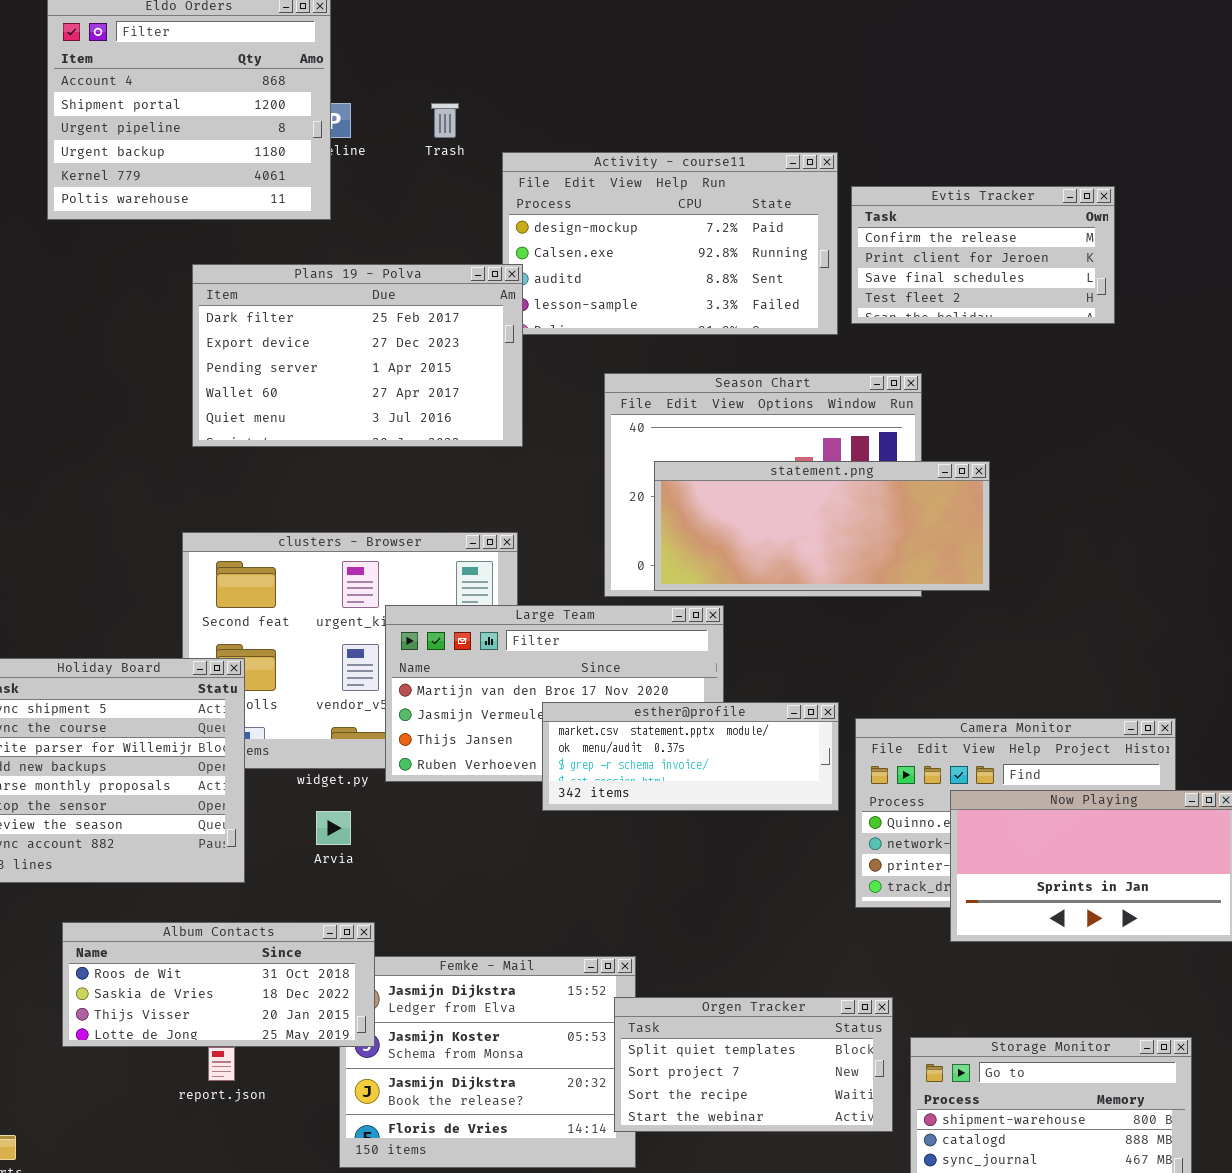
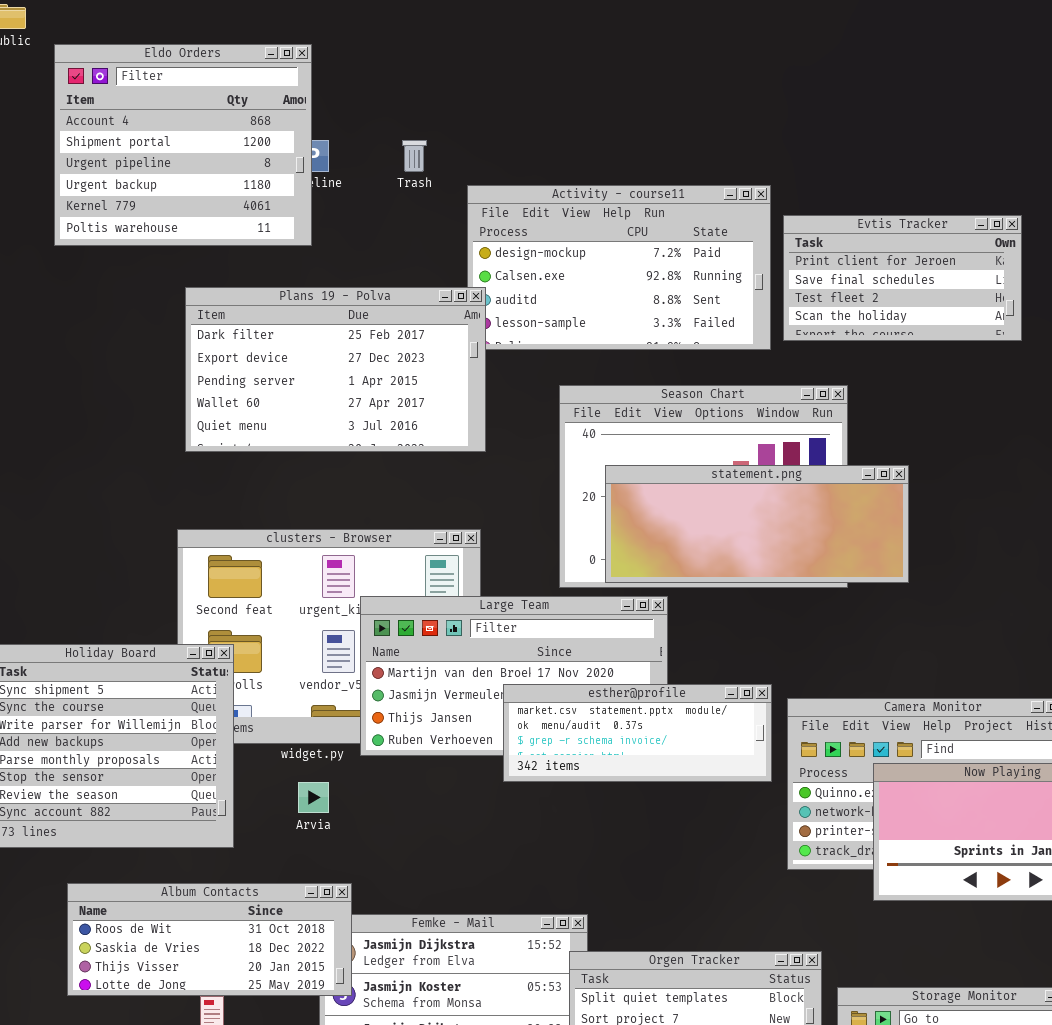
Evtis Tracker: [851,186,1115,324] -> [783,215,1022,341], scrolled down 1 row

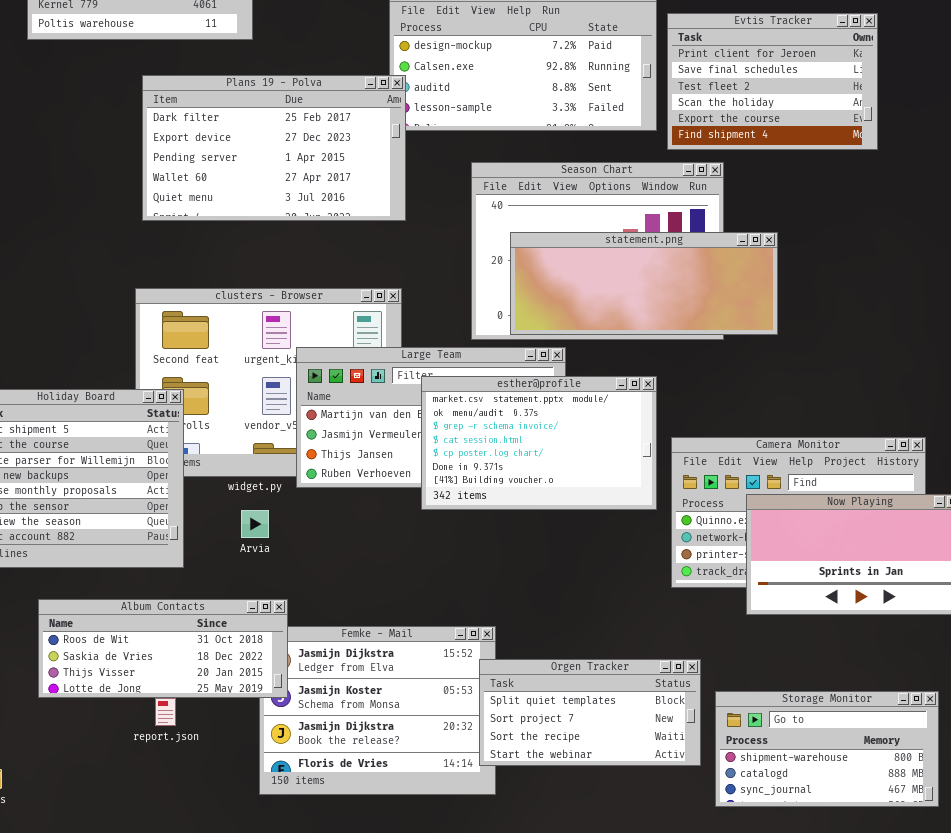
Evtis Tracker: [783,215,1022,341] -> [667,13,878,150], resized
esther@profile: [503,684,772,782] -> [421,376,657,510], resized

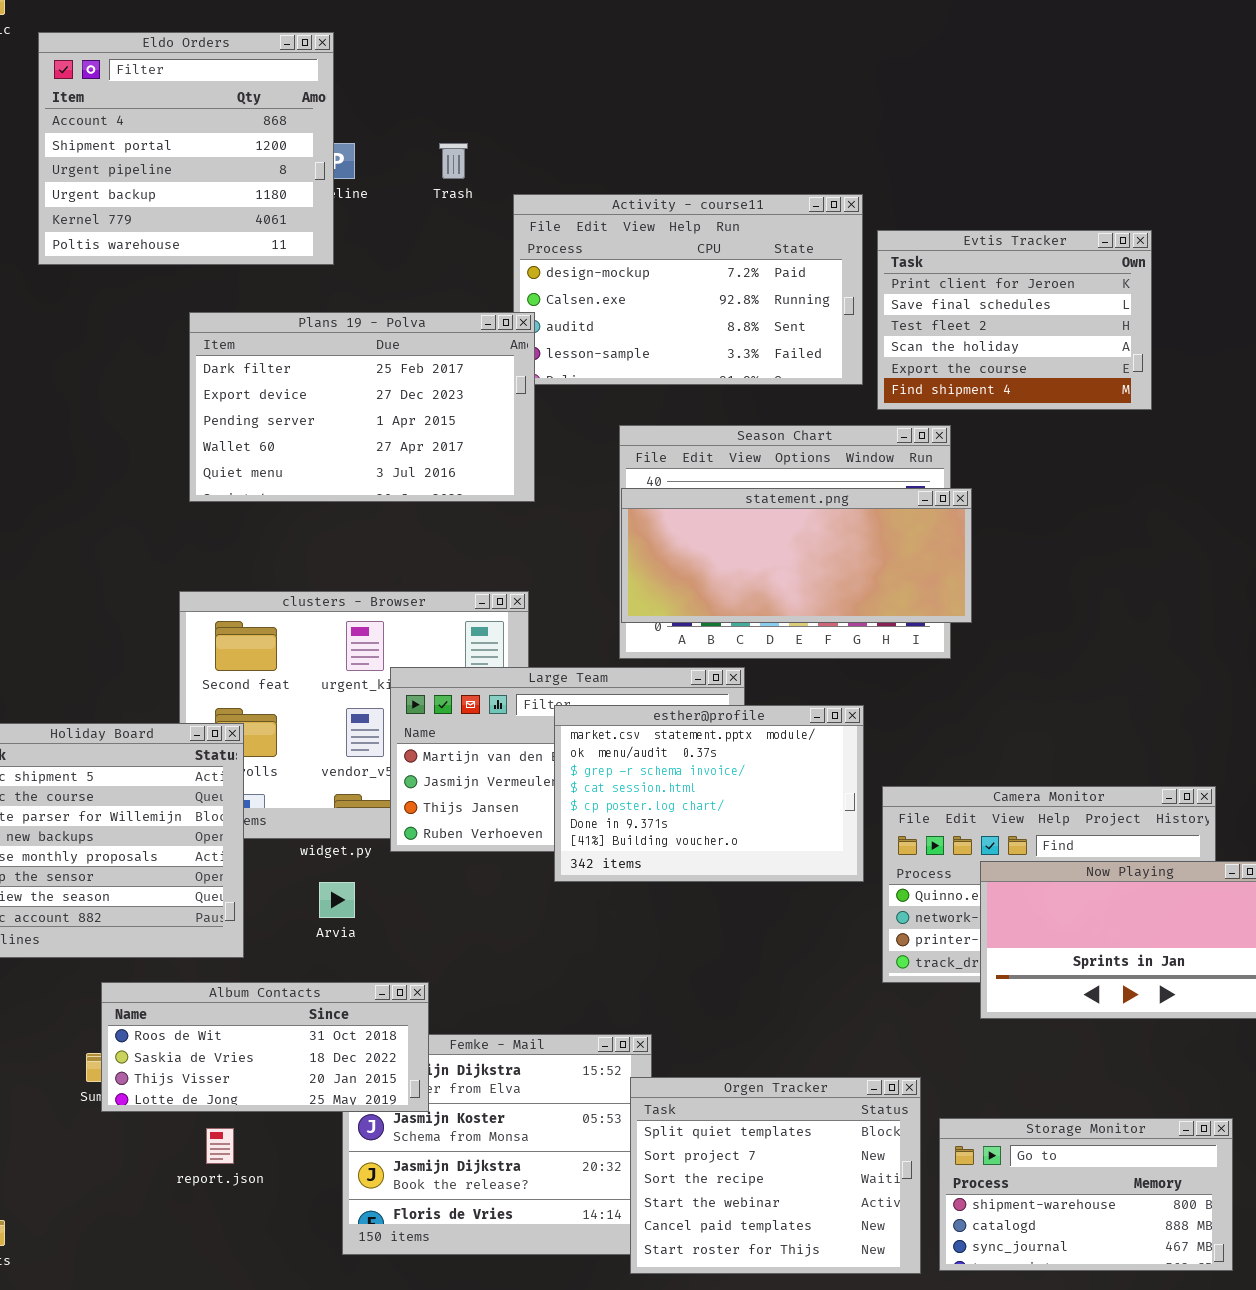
statement.png: [510,232,778,335] -> [621,488,972,623], moved
Album Contacts: [38,599,288,698] -> [101,982,429,1112], moved
Orgen Tracker: [479,659,701,766] -> [630,1077,921,1274], resized

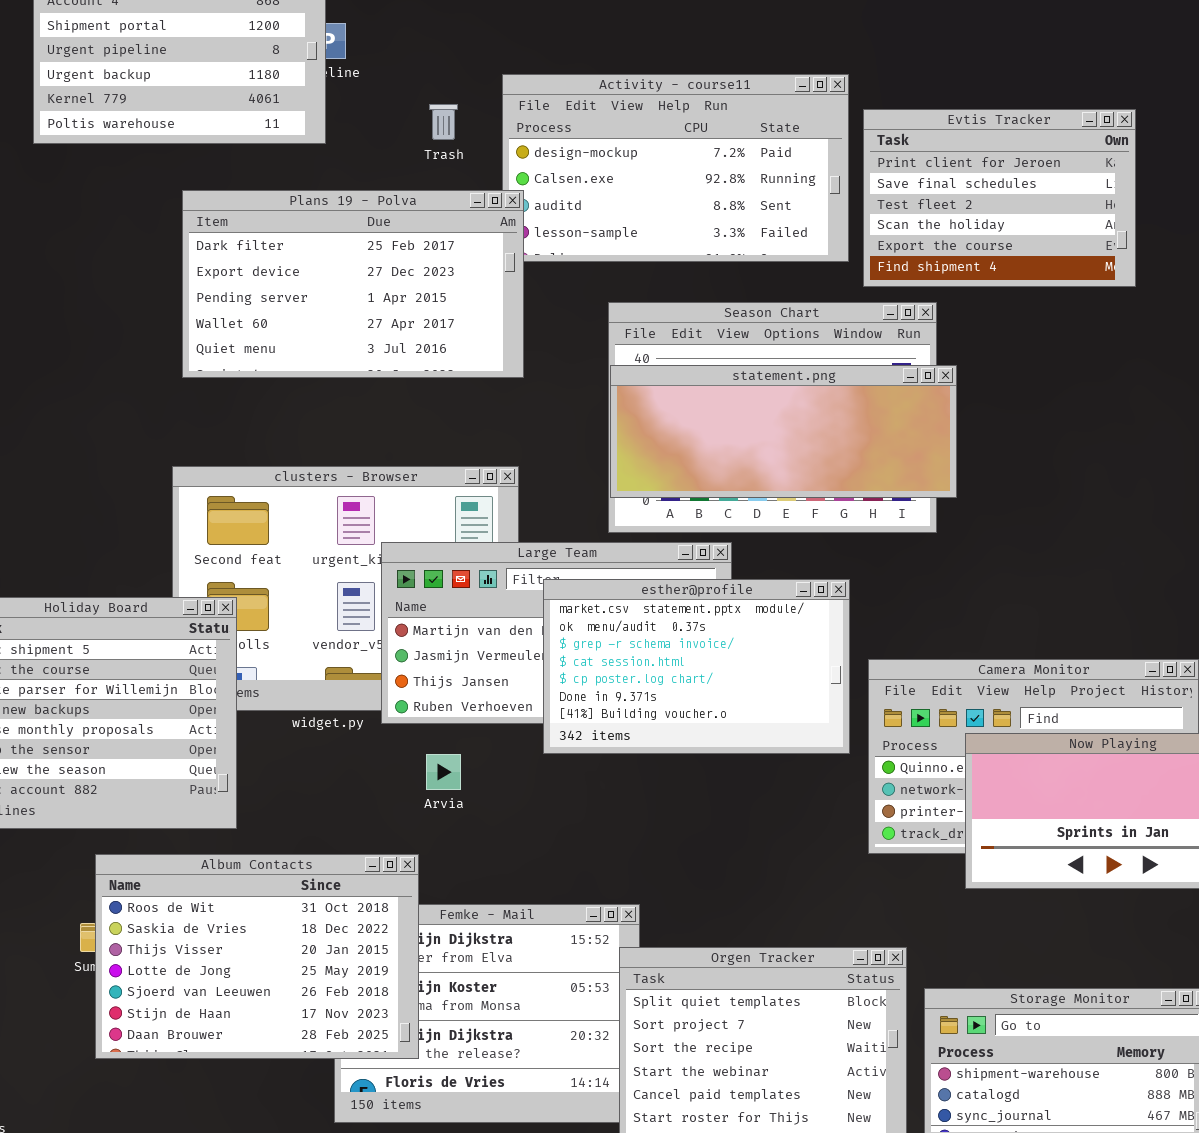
Trash: [439,143,468,179] -> [429,104,458,140], moved
Arvia: [319,882,355,918] -> [426,754,461,790], moved
Album Contacts: [101,982,429,1112] -> [95,854,419,1059], resized

